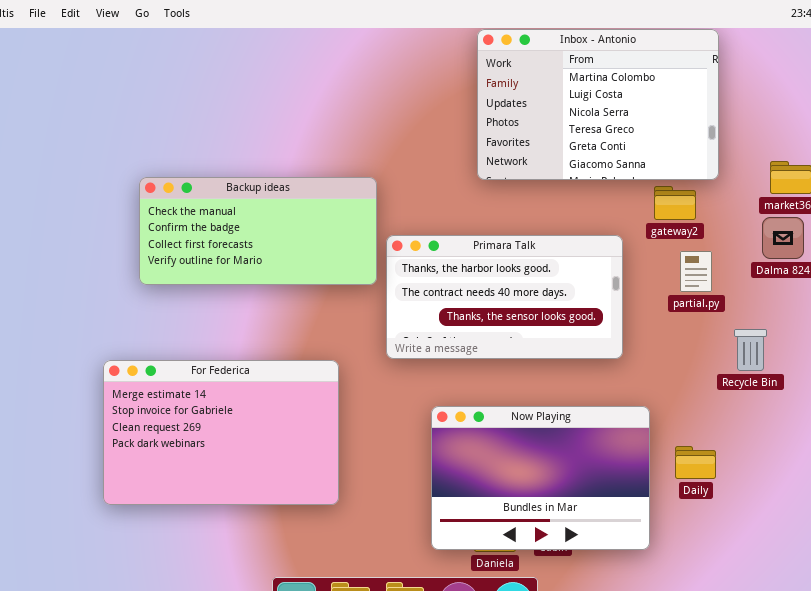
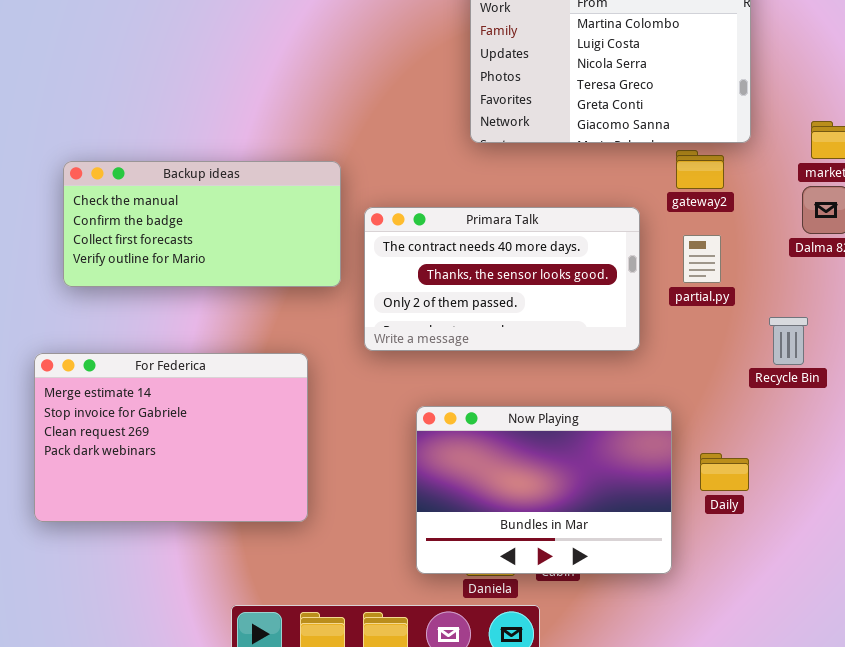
Backup ideas: [139,177,377,285] -> [63,161,341,287], moved
Primara Talk: [386,235,623,359] -> [364,207,640,351], scrolled down 1 row
partial.py: [680,251,712,292] -> [683,235,721,283], moved

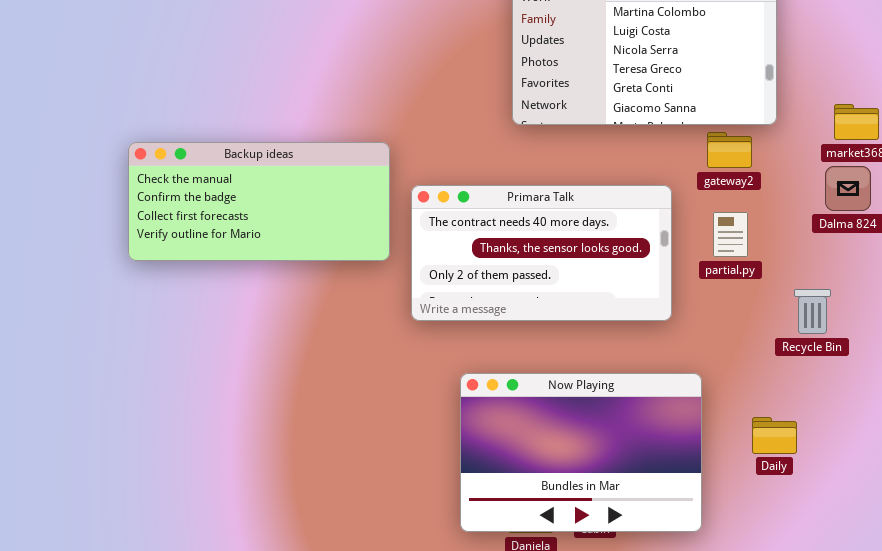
For Federica: [34,353,308,522] -> none, closed
Daily: [700,453,749,491] -> [752,417,797,454], moved

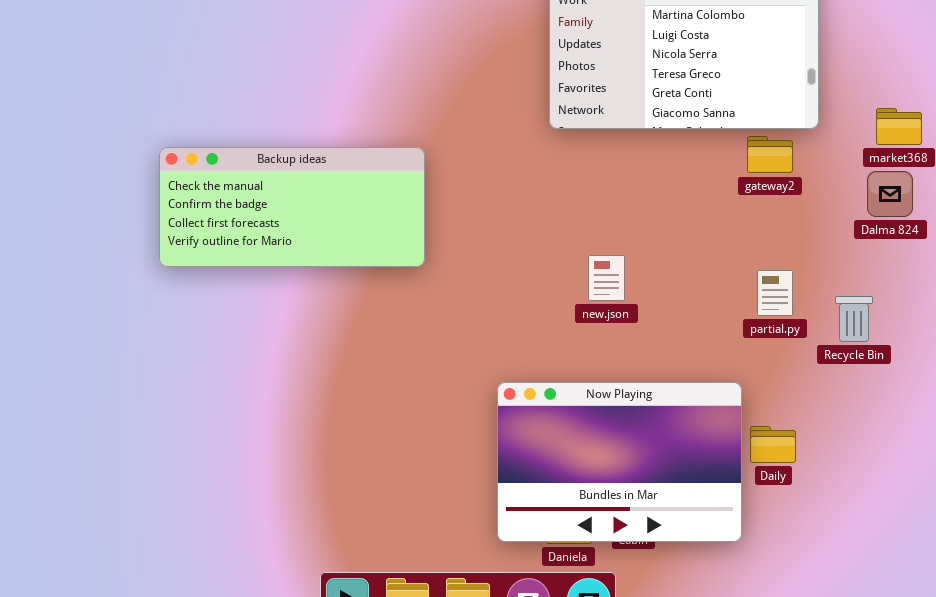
Primara Talk: [411,185,672,321] -> none, closed
partial.py: [713,212,748,257] -> [757,270,793,316], moved
Daily: [752,417,797,454] -> [750,426,796,463], moved

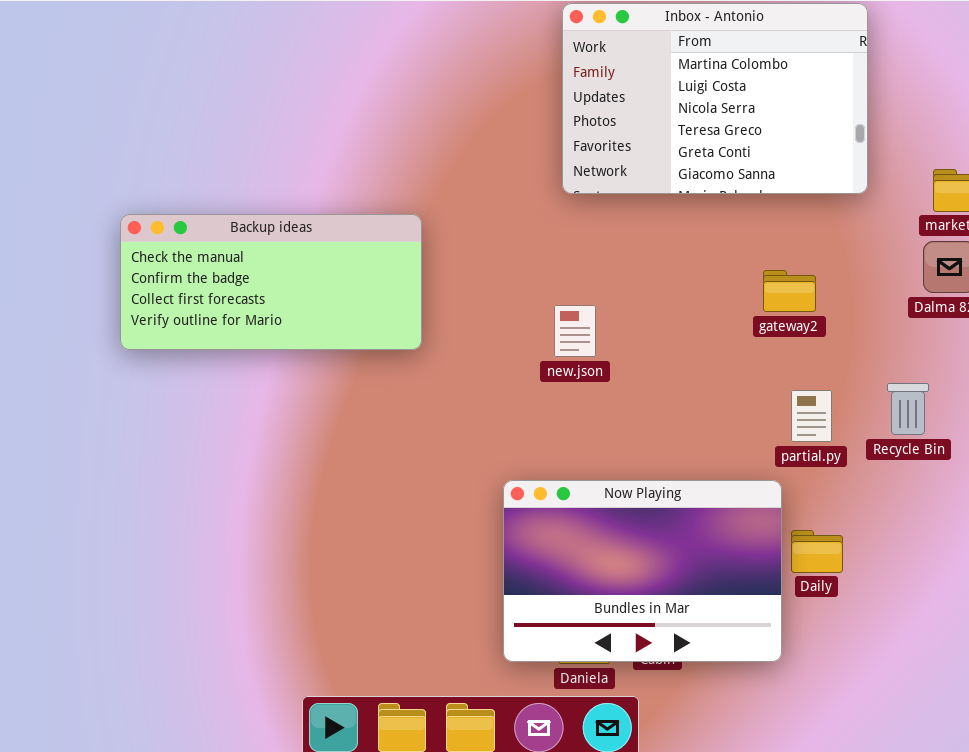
gateway2: [747,136,793,173] -> [763,270,816,312], moved
new.json: [588,255,625,301] -> [554,305,596,357], moved
partial.py: [757,270,793,316] -> [791,390,832,442], moved

